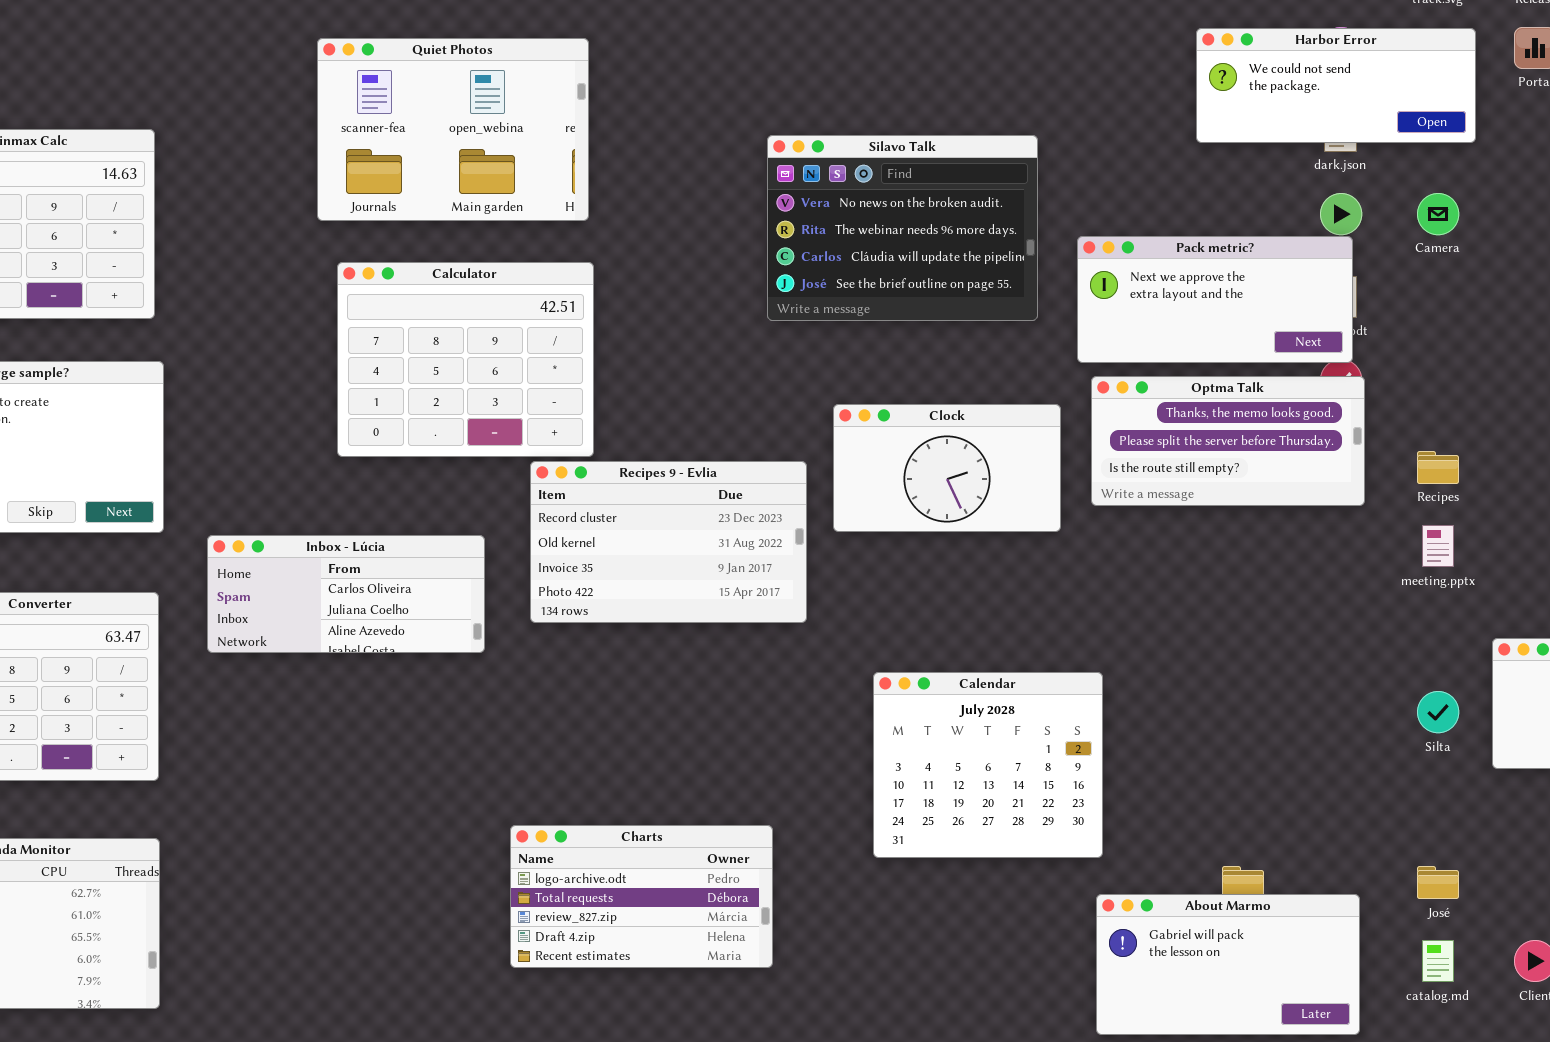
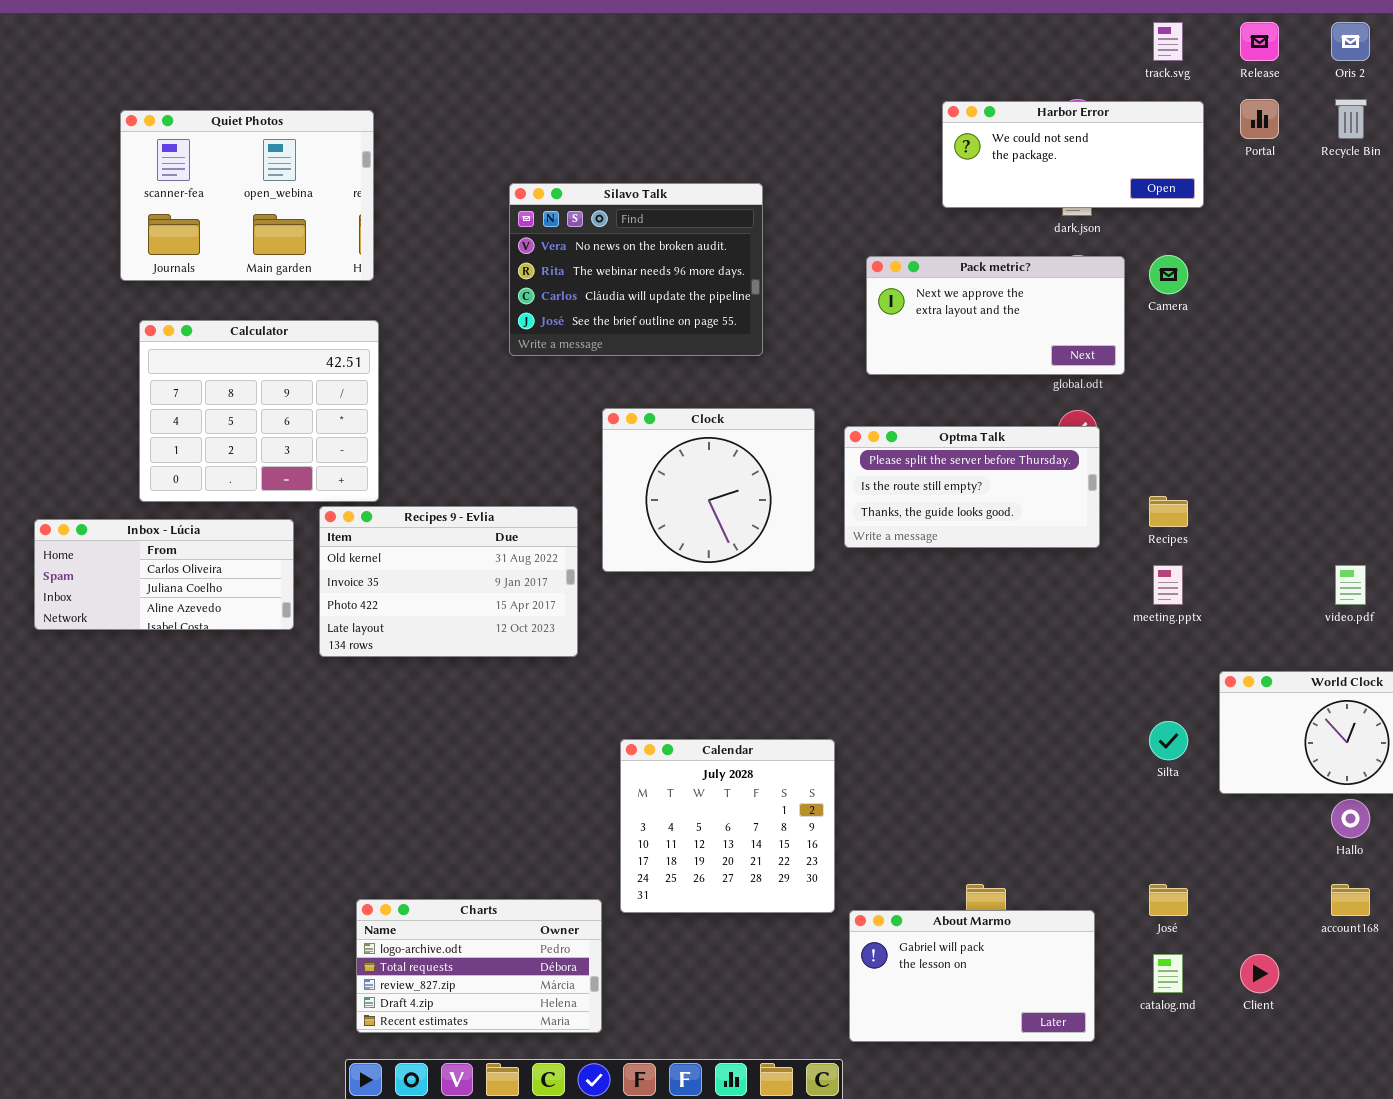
Silavo Talk: [767,135,1038,321] -> [509,183,763,356], moved
Pack metric?: [1077,236,1353,363] -> [866,256,1125,375], moved
Optma Talk: [1091,376,1365,506] -> [844,426,1100,548], scrolled down 1 row
Clock: [833,404,1061,532] -> [602,408,815,572], resized
Recipes 9 - Evlia: [530,461,807,623] -> [319,506,578,657], scrolled down 1 row
Inbox - Lúcia: [207,535,485,653] -> [34,519,294,630], moved
Calendar: [873,672,1103,858] -> [620,739,835,913], moved
Charts: [510,825,773,968] -> [356,899,602,1033], moved

